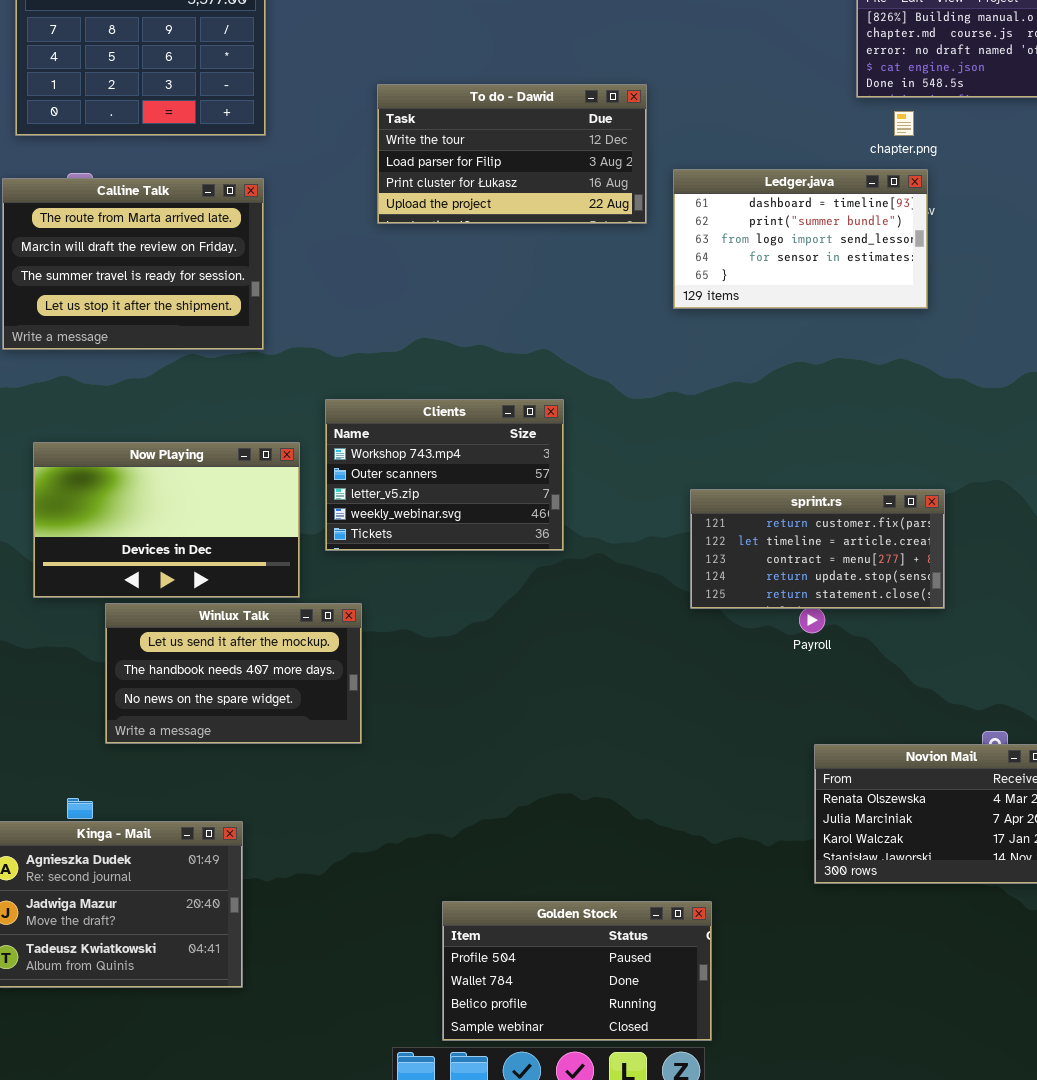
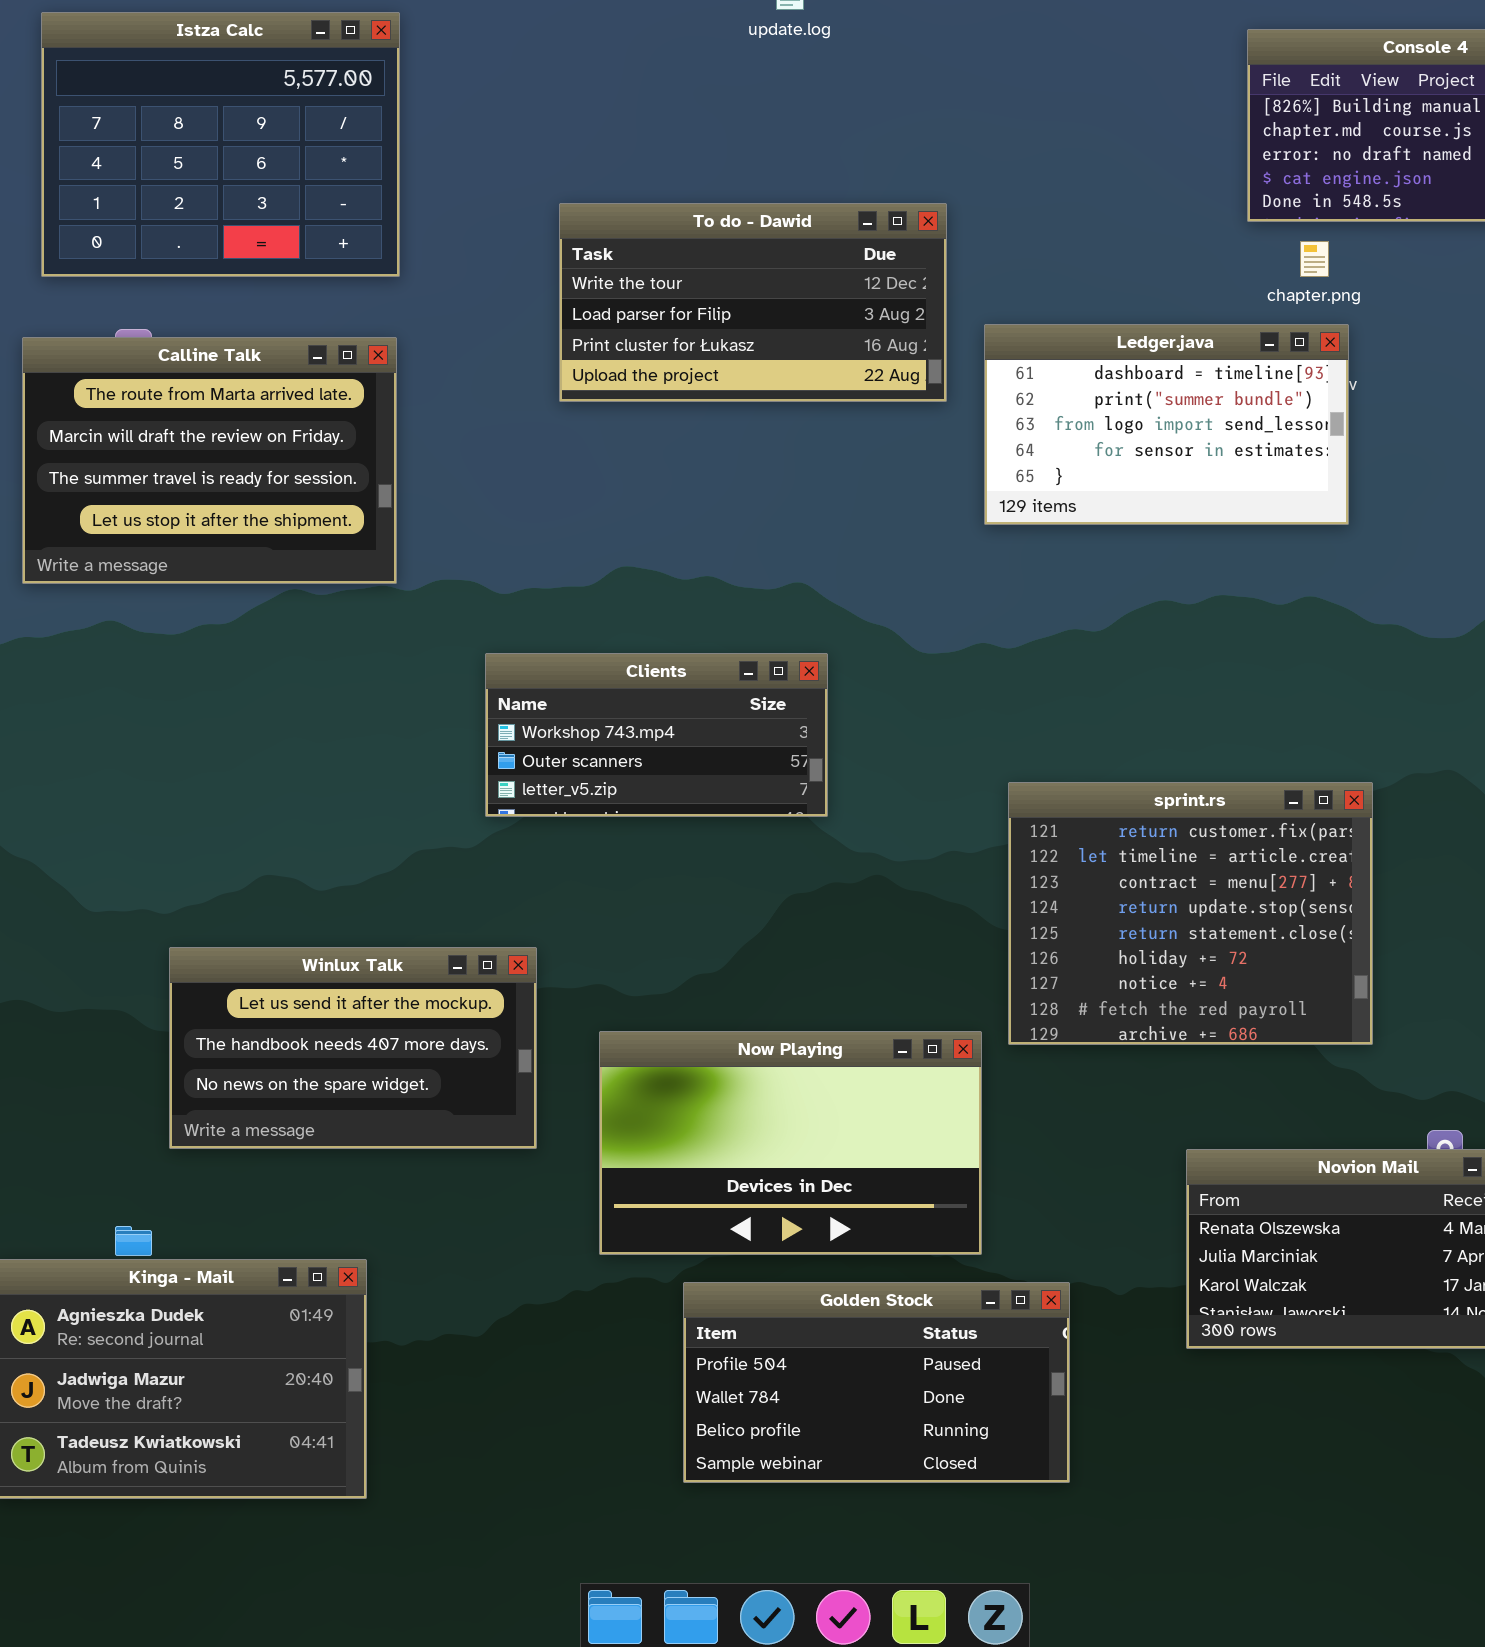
Clients: [325,399,564,551] -> [485,653,828,817], resized
Now Playing: [33,442,300,598] -> [599,1031,982,1255], moved
sprint.rs: [690,489,945,609] -> [1008,782,1373,1045], resized
Golden Stock: [442,901,712,1041] -> [683,1282,1070,1483], moved

